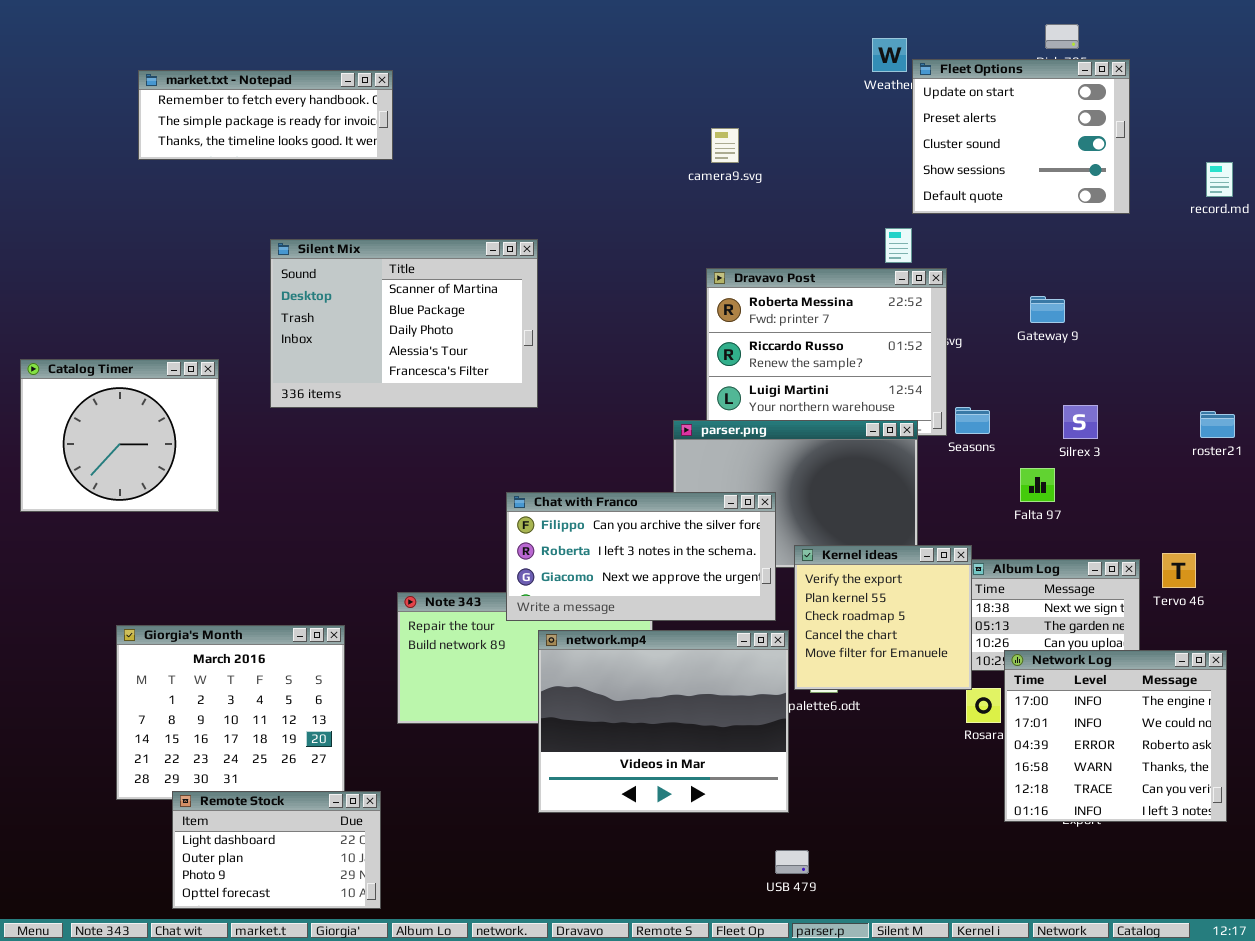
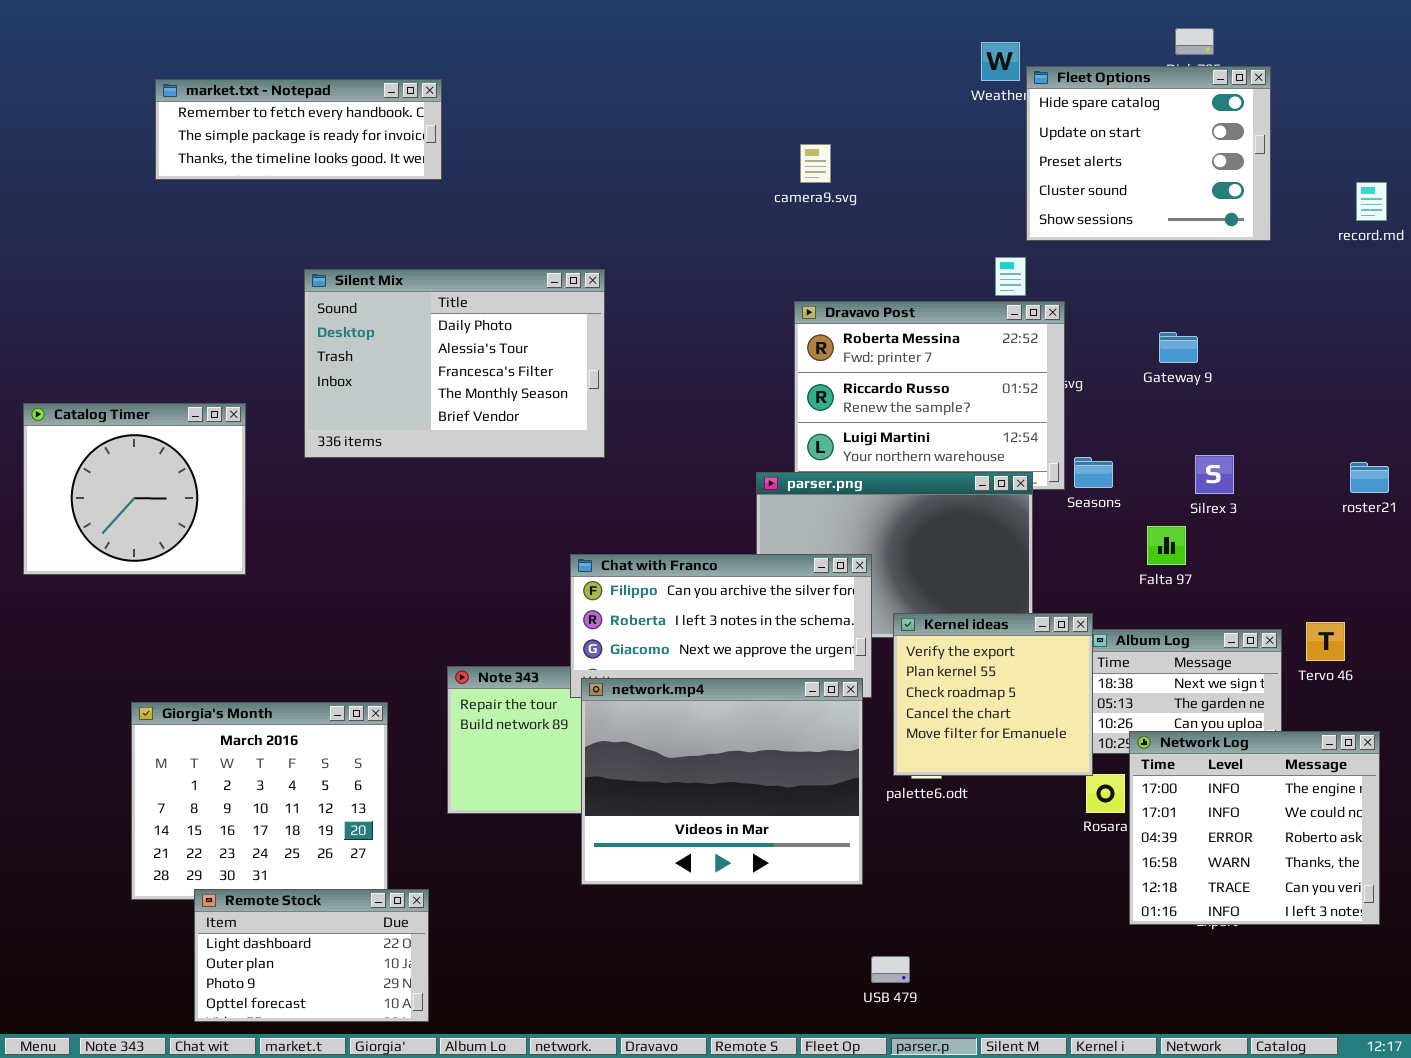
Fleet Options: [912,59,1130,214] -> [1026,66,1271,241], scrolled up 1 row
Silent Mix: [270,239,538,408] -> [304,269,605,458], scrolled down 2 rows
network.mp4: [538,630,789,813] -> [581,678,863,885], moved

